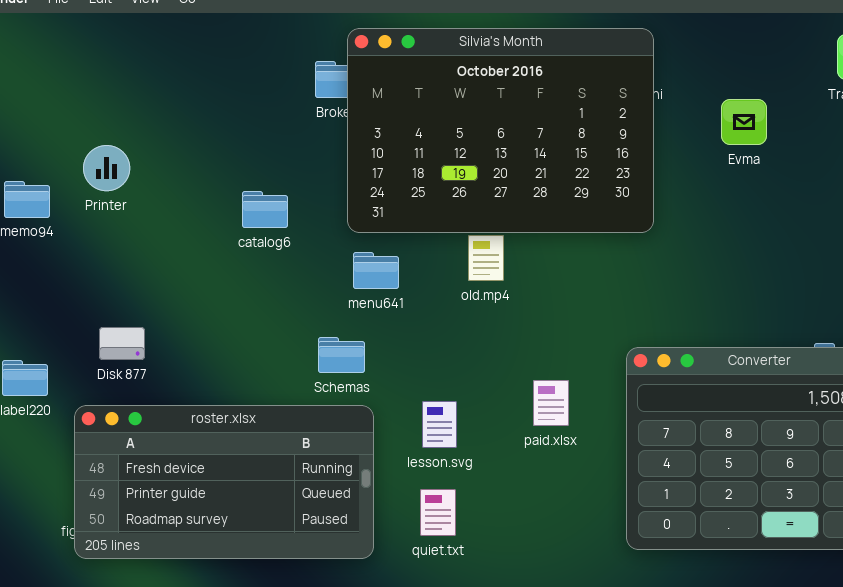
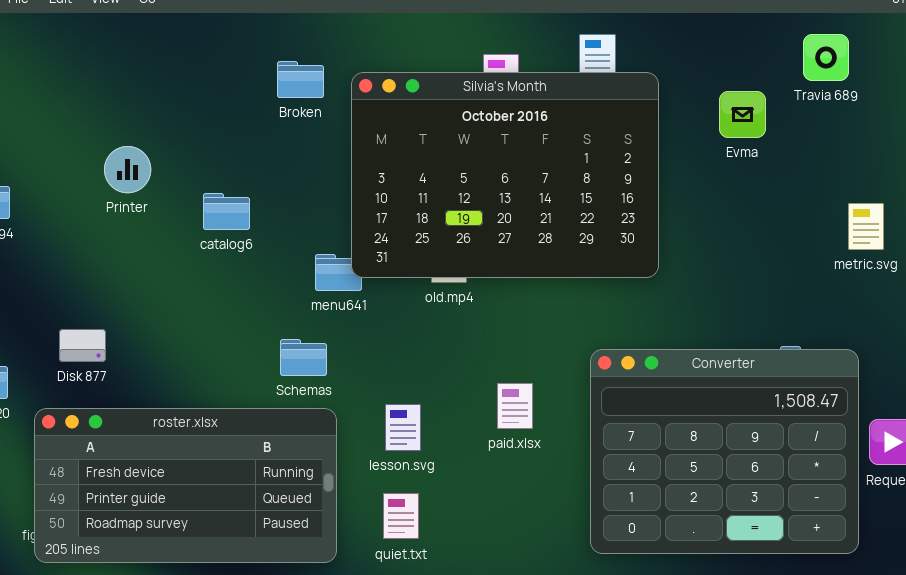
Silvia's Month: [347,28,654,233] -> [351,72,659,278], moved
Evma: [721,99,767,145] -> [719,91,766,138], moved
Printer: [83,145,130,191] -> [104,146,151,193], moved

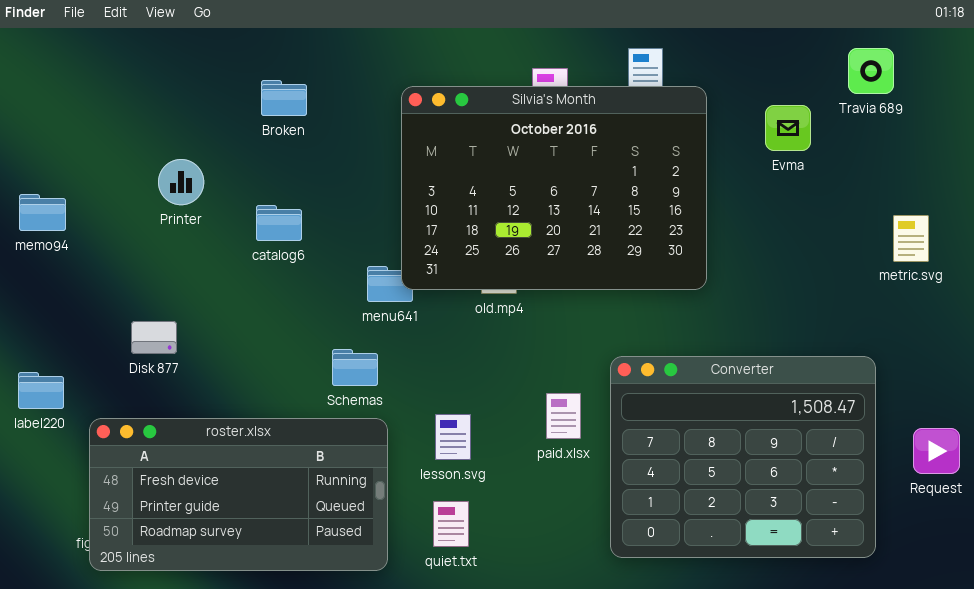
Broken: [277,61,324,98] -> [261,80,307,116], moved
Disk 877: [59,329,106,362] -> [131,321,177,354], moved
Converter: [590,349,859,554] -> [610,356,876,558], moved

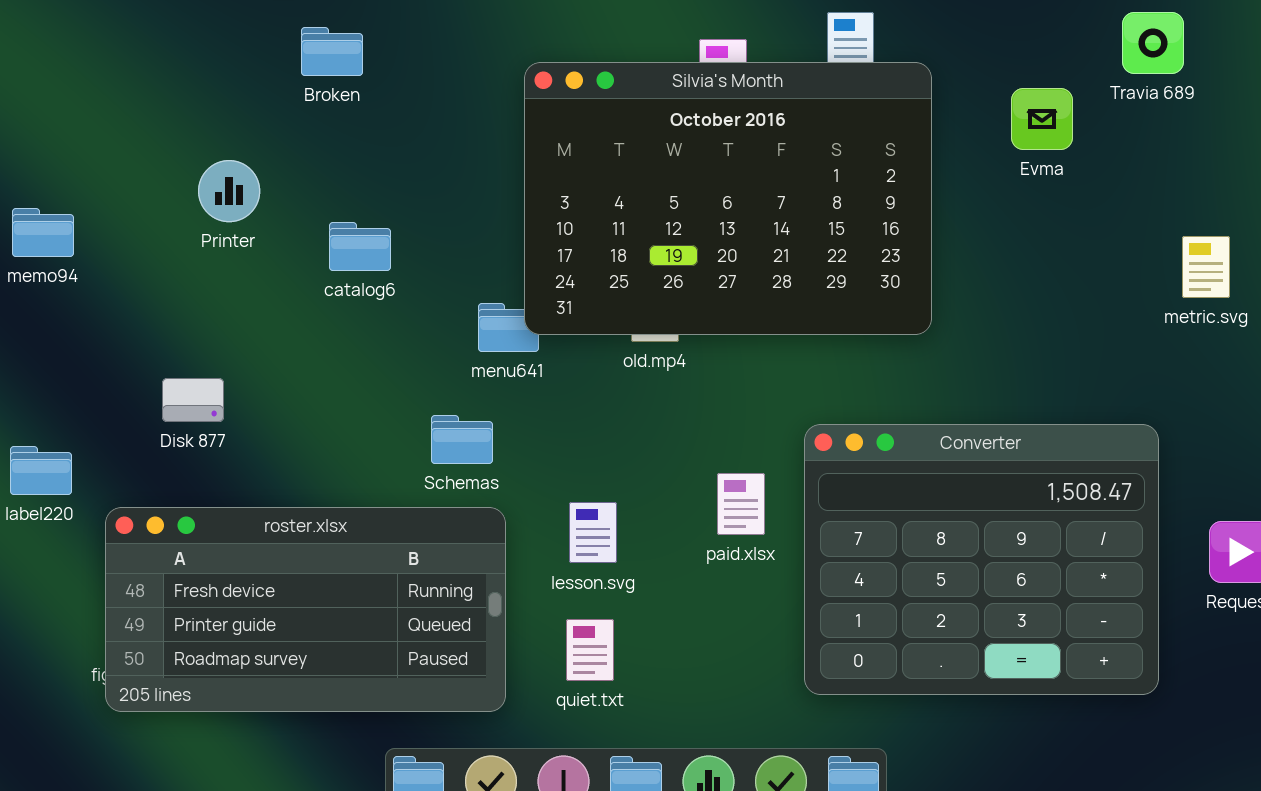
Broken: [261,80,307,116] -> [301,27,363,76], moved

